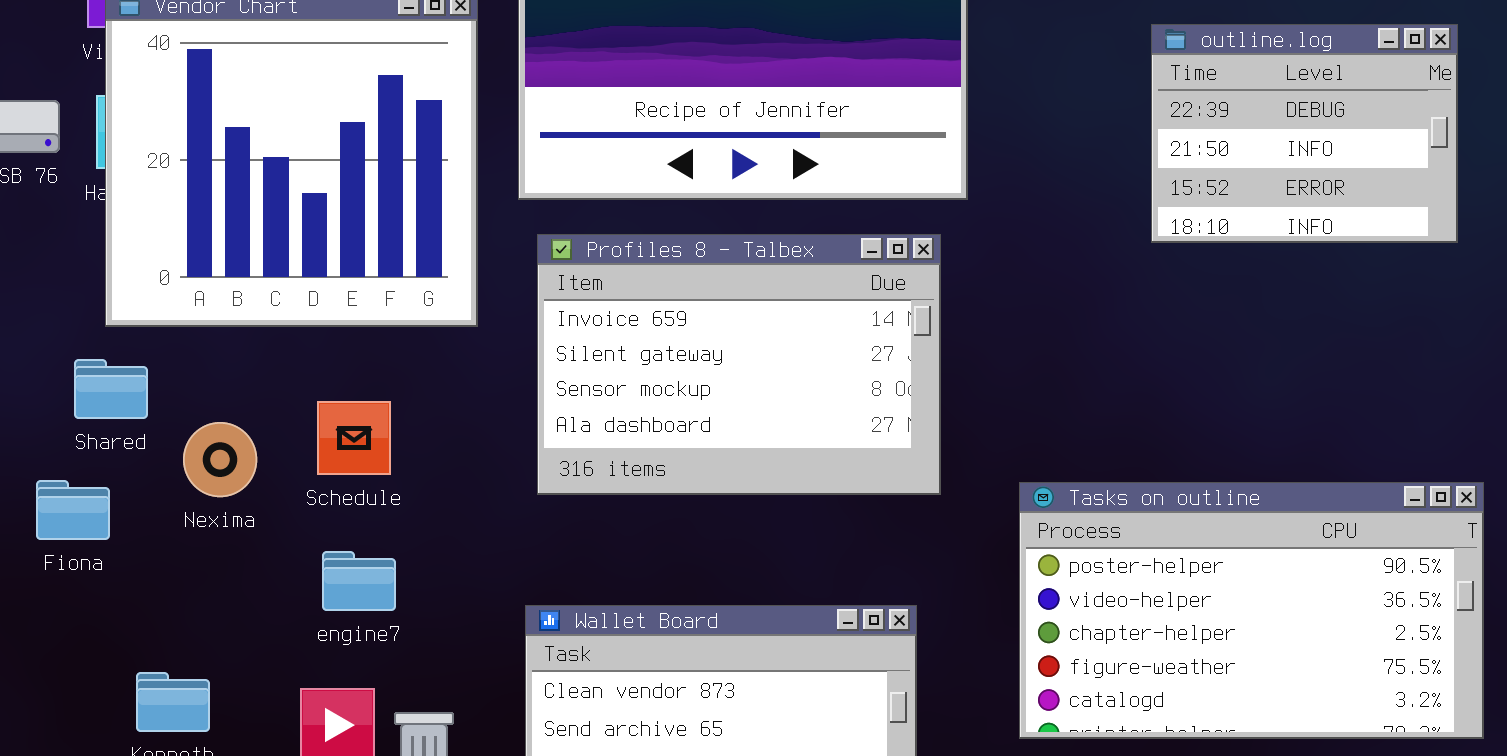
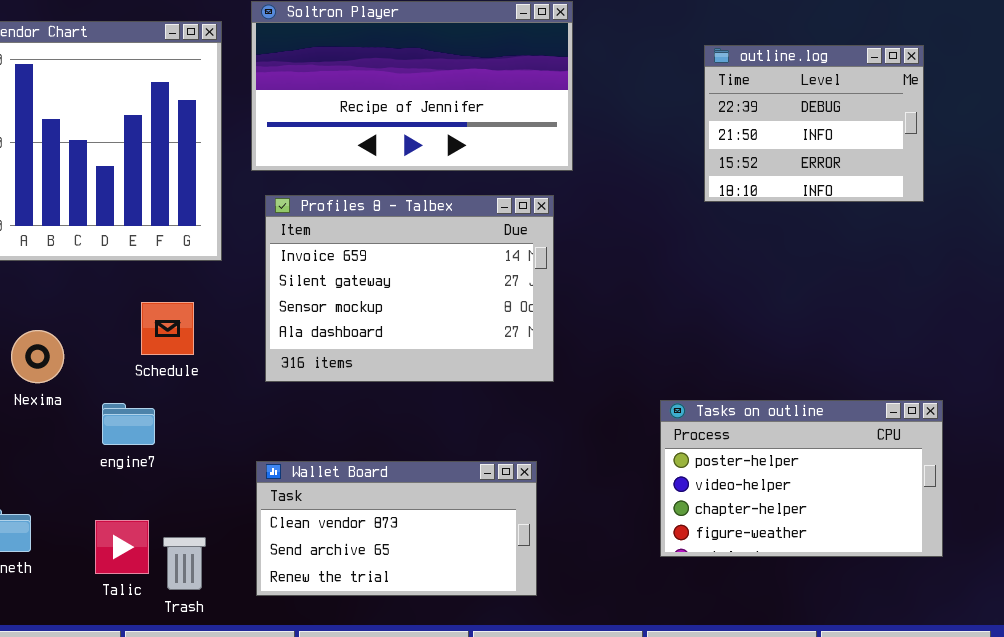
Schedule: [317,401,391,475] -> [141,302,194,355], moved
Tasks on outline: [1019,482,1484,739] -> [660,400,943,557], resized
engine7: [322,551,396,611] -> [102,403,155,445], moved

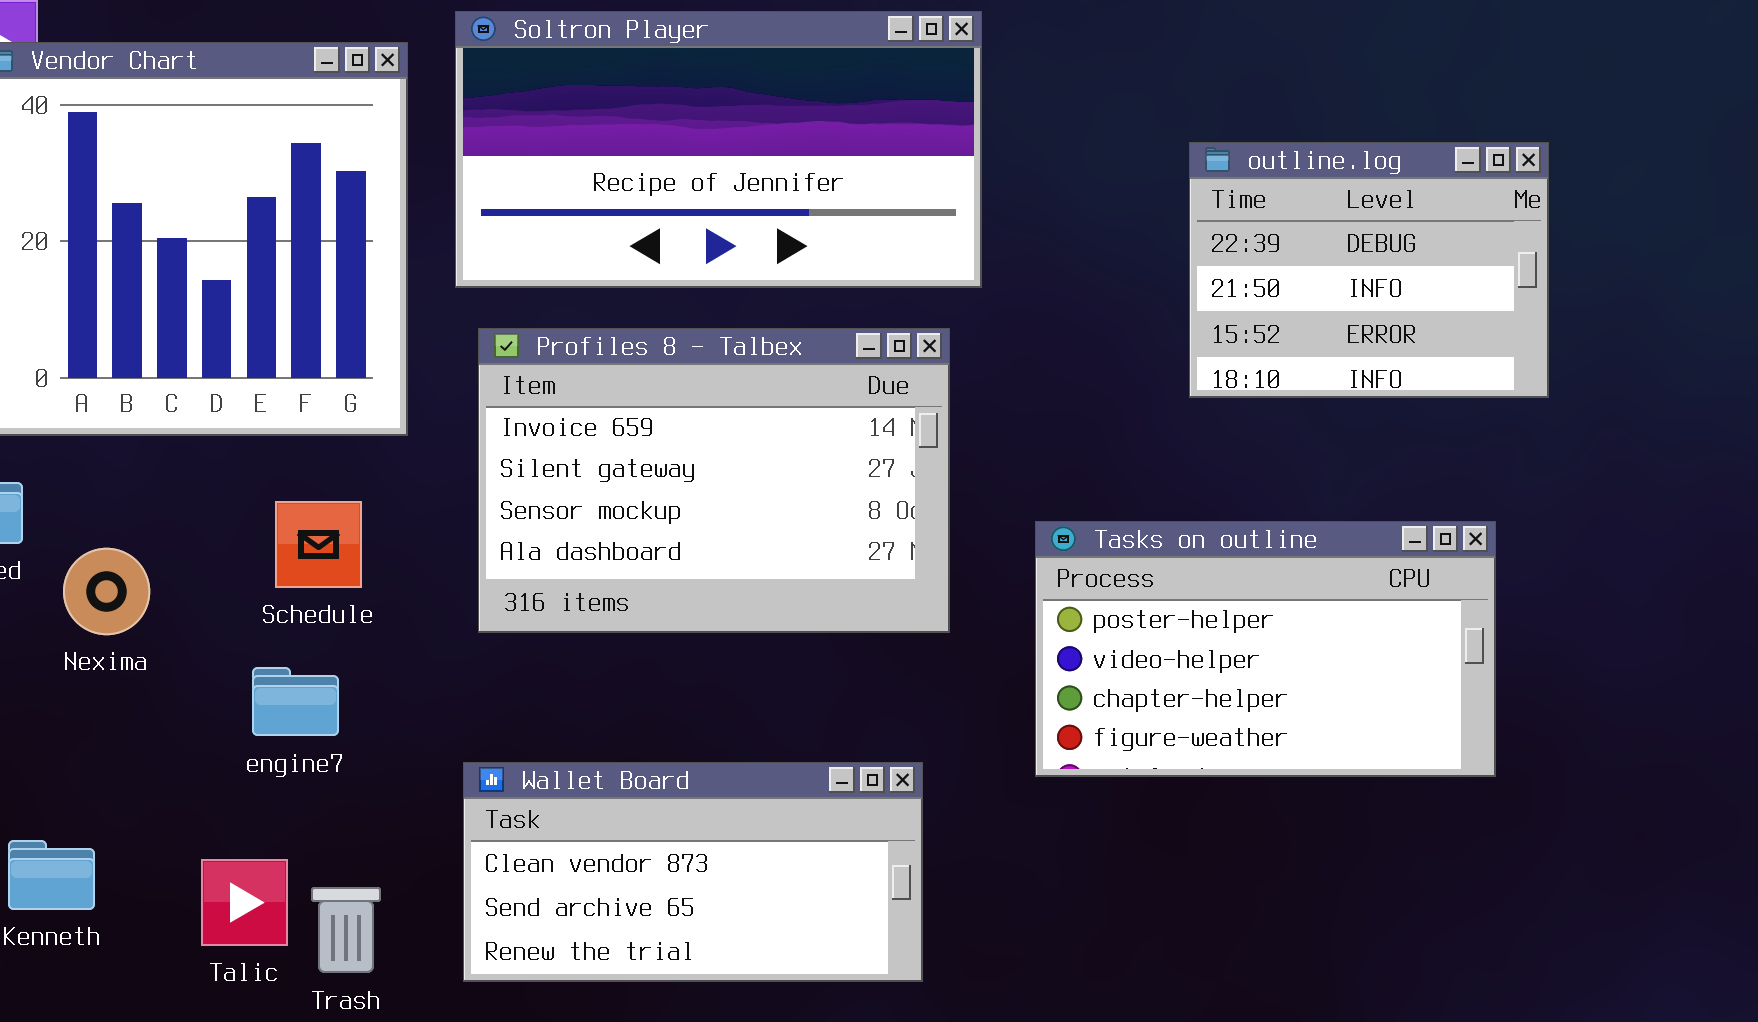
outline.log: [704,45,924,202] -> [1189,142,1549,398], moved
Tasks on outline: [660,400,943,557] -> [1035,521,1496,777], moved
engine7: [102,403,155,445] -> [252,667,339,736], moved

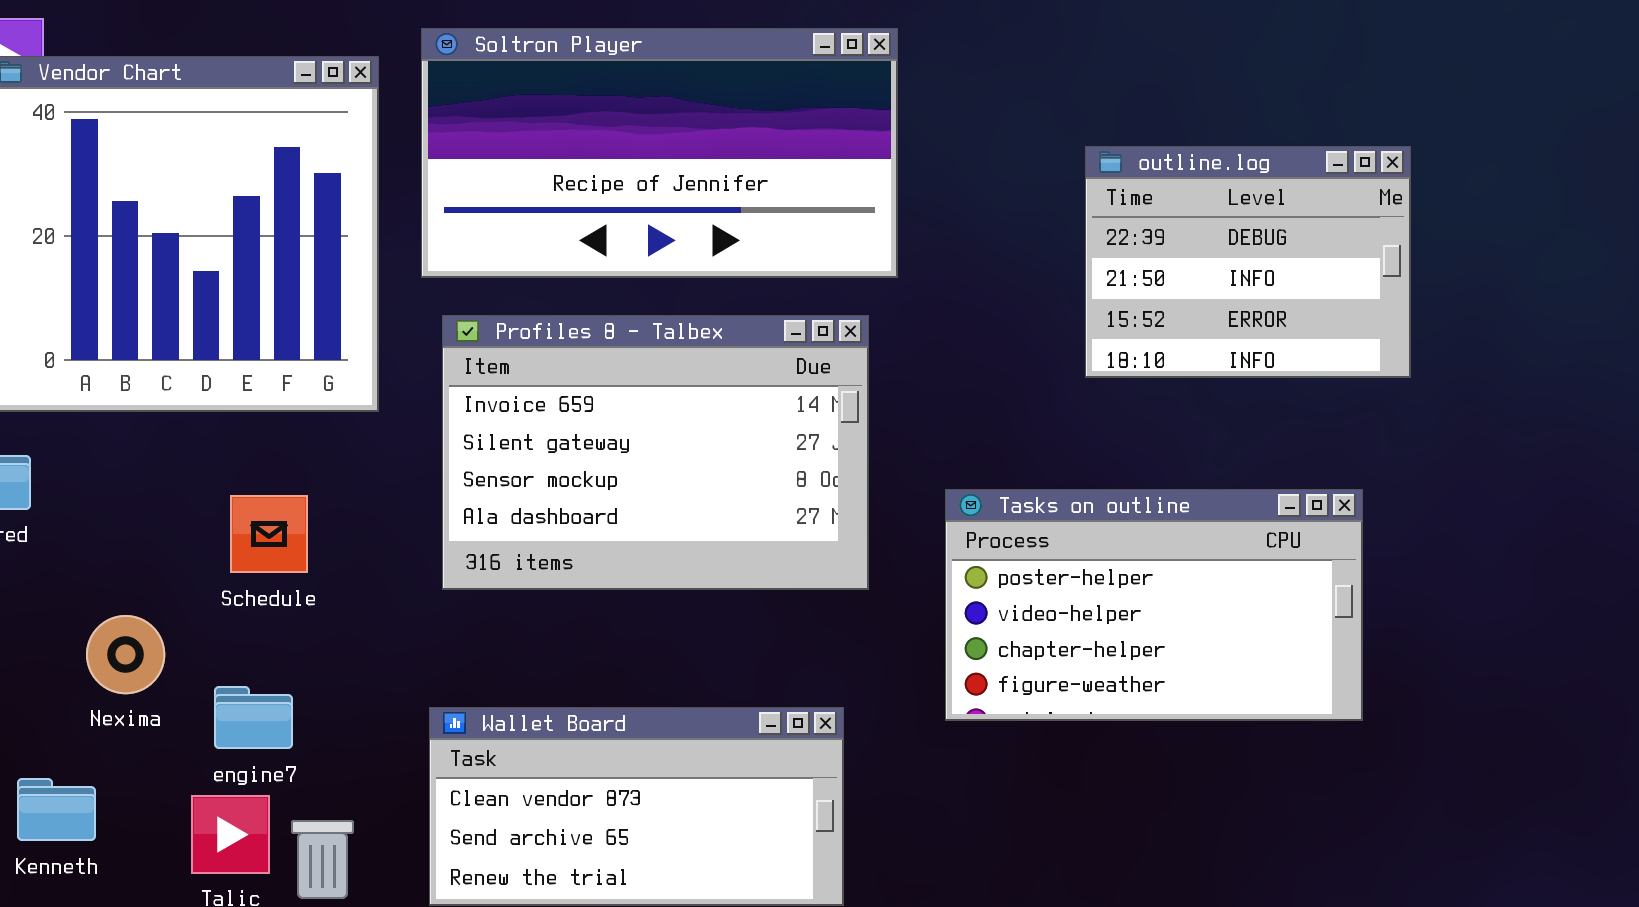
Schedule: [275,501,362,588] -> [230,495,308,573], moved
Nexima: [63,548,150,635] -> [86,615,165,694], moved
engine7: [252,667,339,736] -> [214,686,293,749], moved

